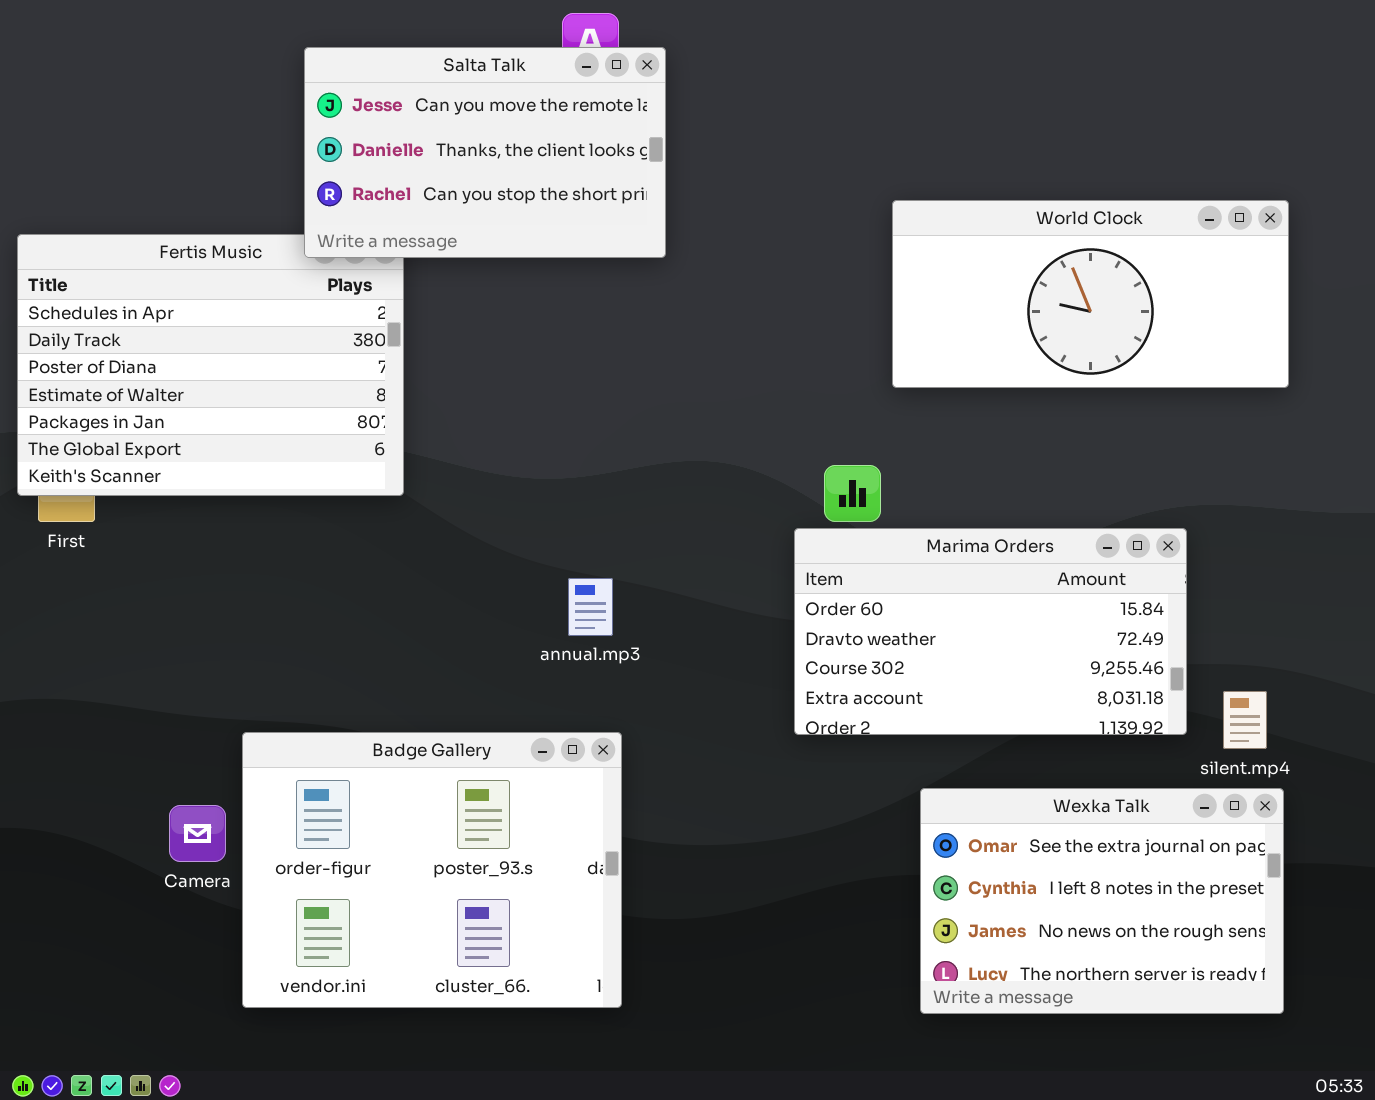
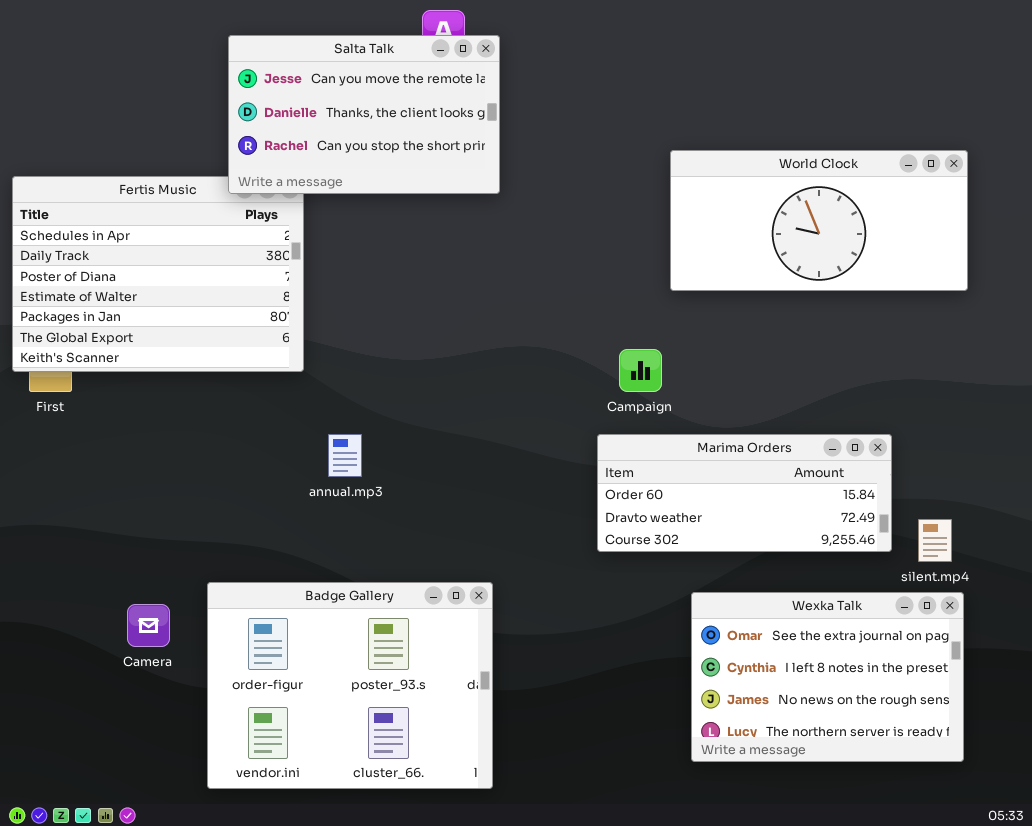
Marima Orders: [794,528,1187,735] -> [597,434,892,552], resized
annual.mp3: [568,578,613,636] -> [328,434,362,477], moved
Badge Gallery: [242,732,622,1008] -> [207,582,493,789], moved

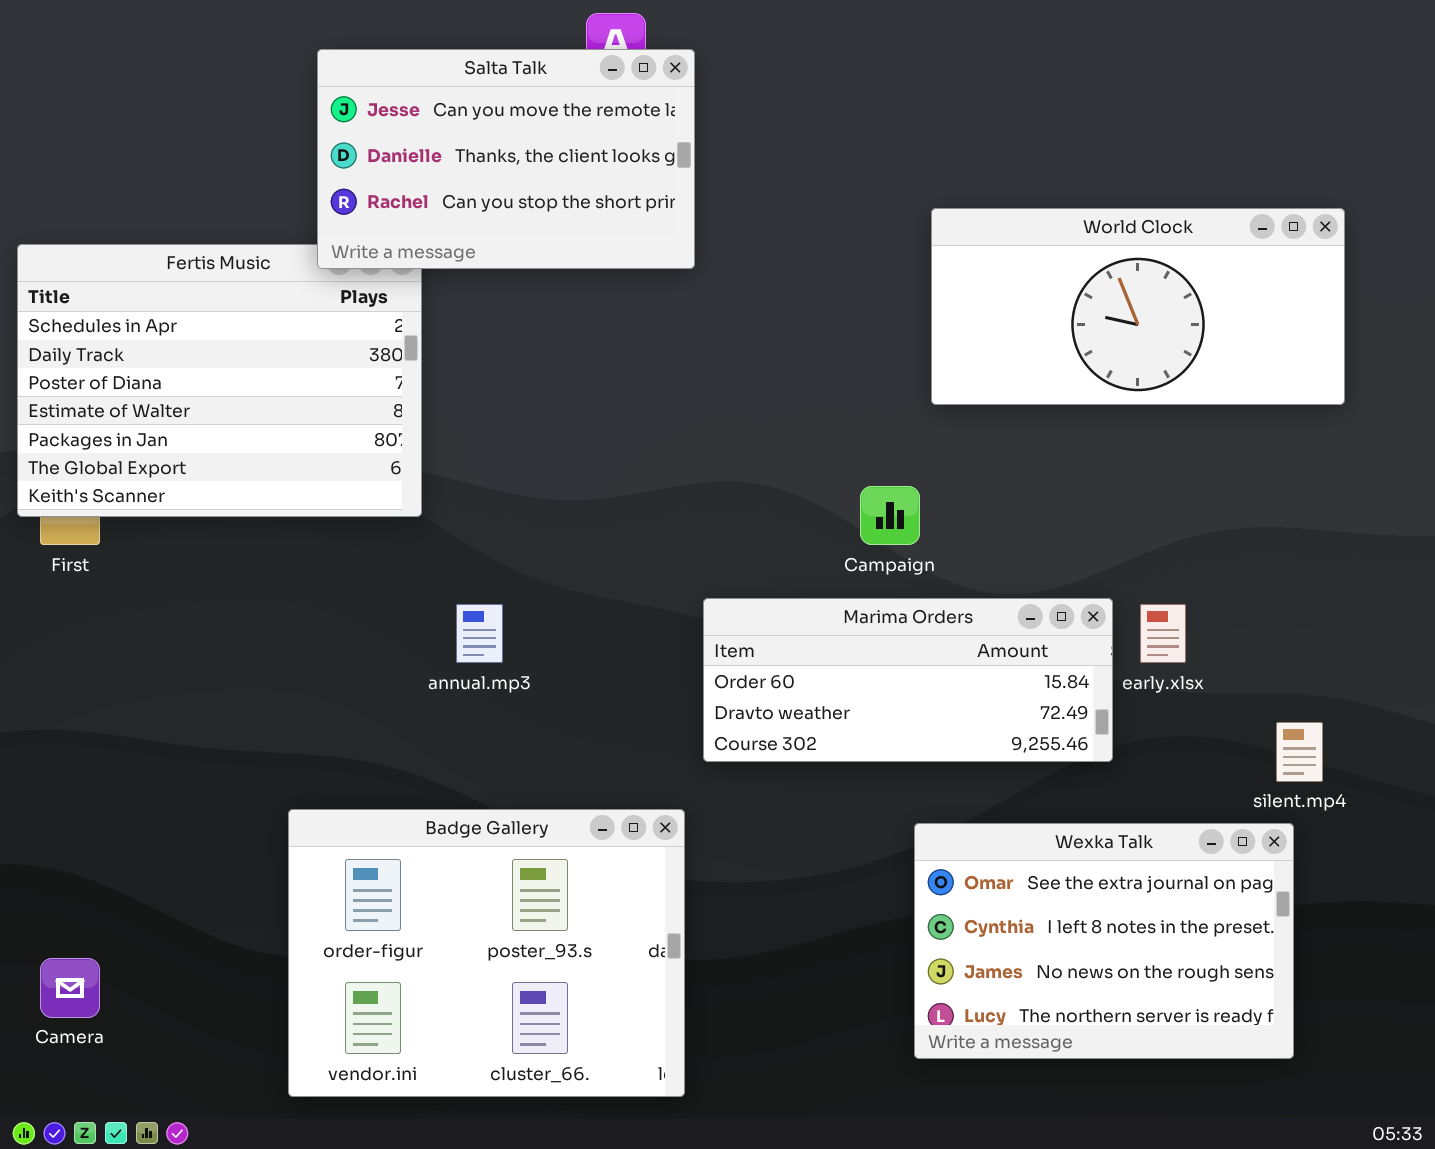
Marima Orders: [597,434,892,552] -> [703,598,1113,762], moved
Wexka Talk: [691,592,964,762] -> [914,823,1294,1059], moved
Camera: [127,604,170,647] -> [40,958,100,1018], moved

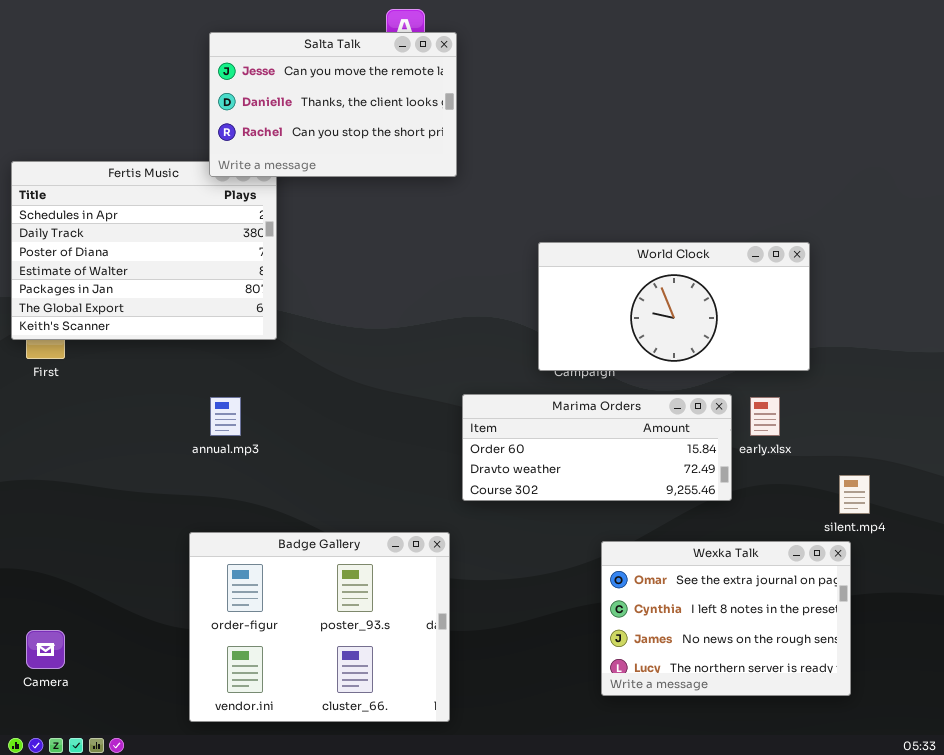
World Clock: [931,208,1345,405] -> [538,242,810,371], moved
annual.mp3: [456,604,503,663] -> [210,397,241,436], moved

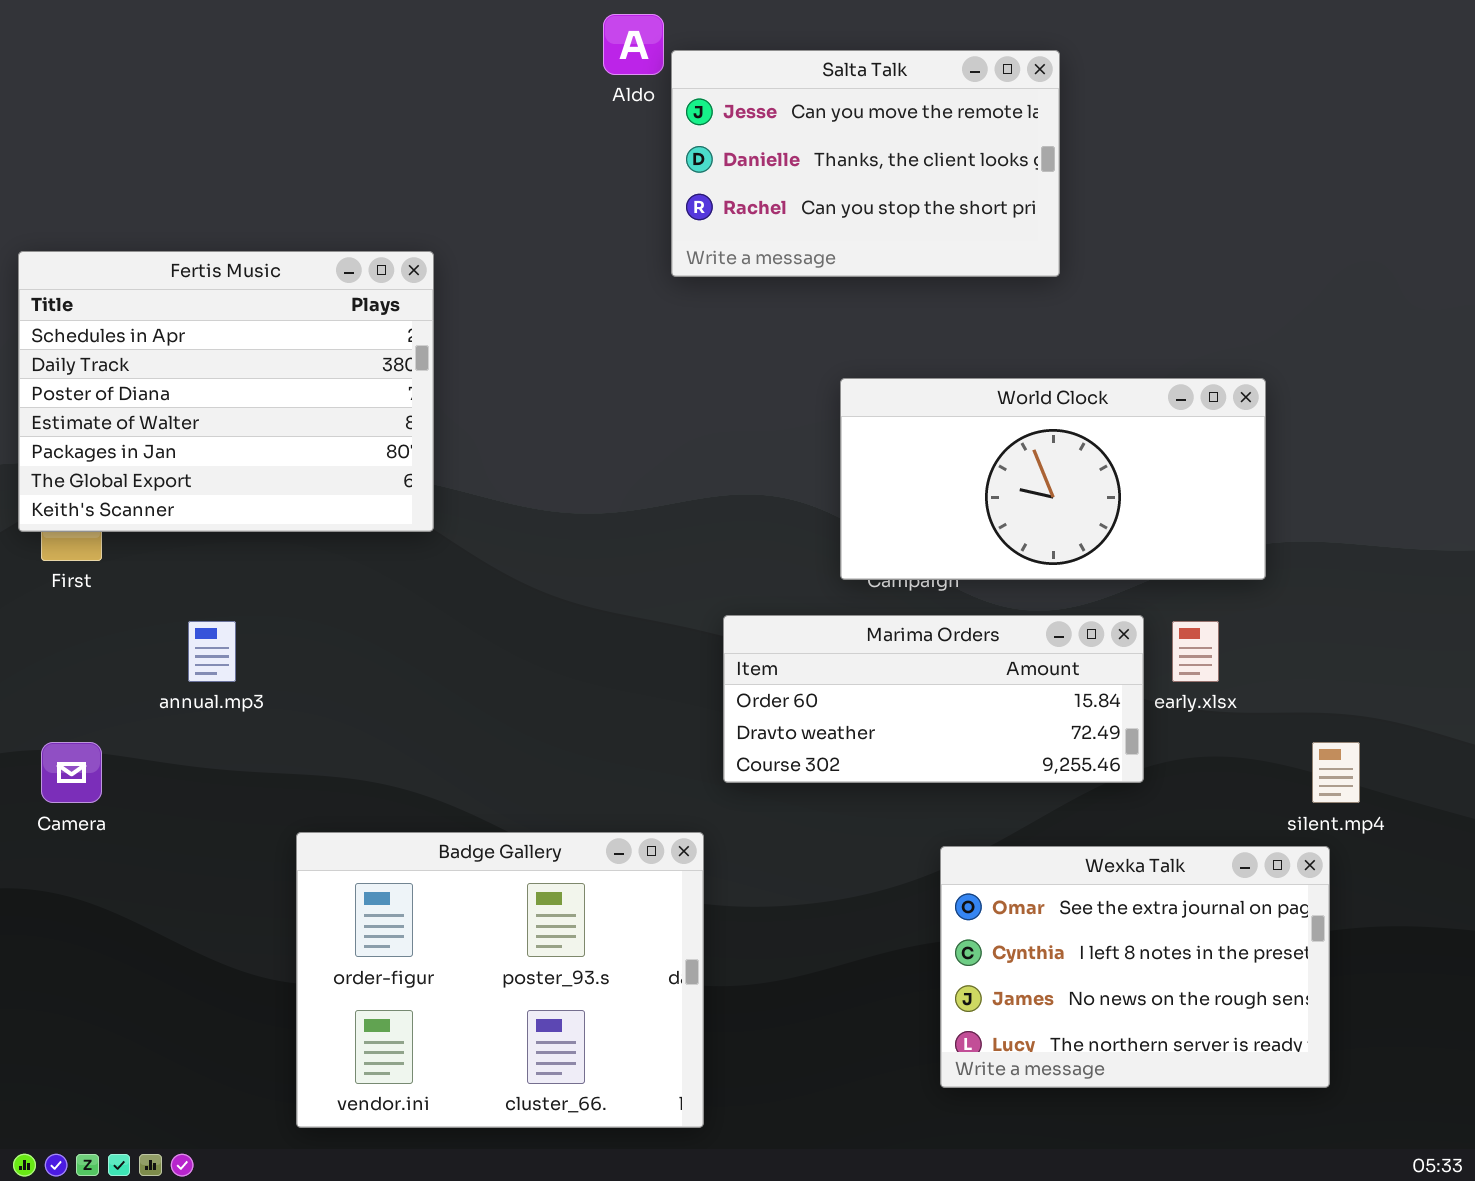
Salta Talk: [209,32,457,177] -> [671,50,1060,277], moved
annual.mp3: [210,397,241,436] -> [188,621,236,682], moved
Camera: [26,630,65,669] -> [41,742,102,803], moved

